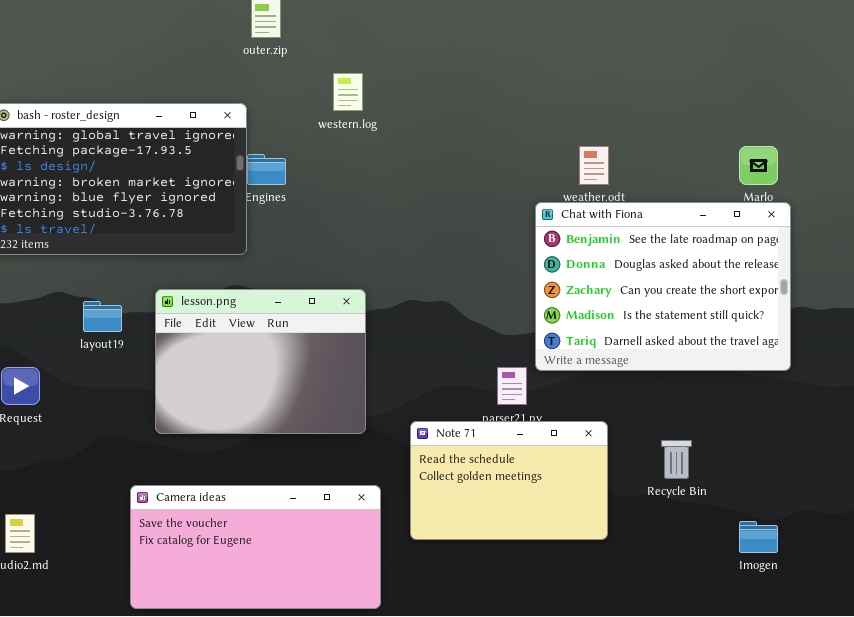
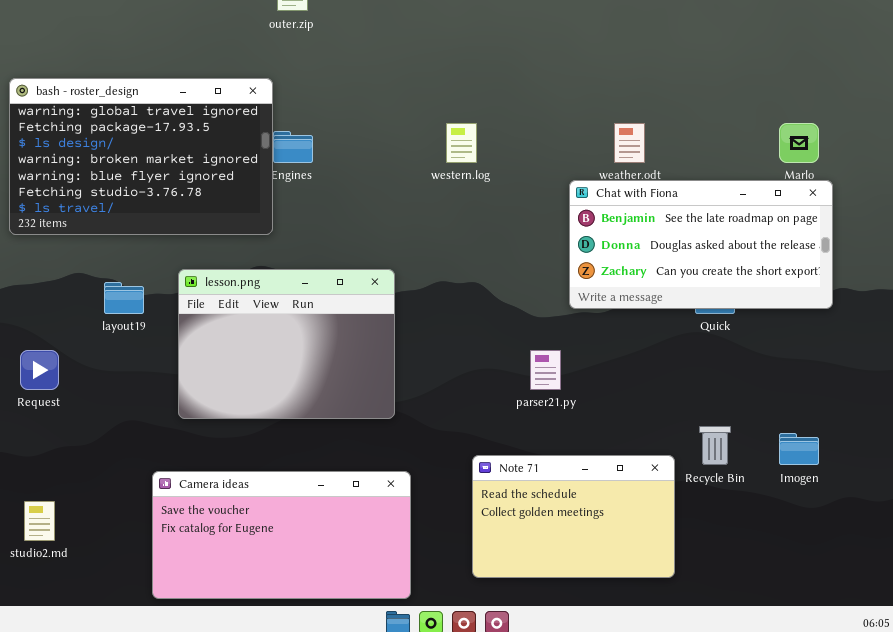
western.log: [333,73,363,111] -> [446,123,477,163], moved
Chat with Fiona: [535,202,791,371] -> [569,180,833,309], resized
Note 71: [410,421,608,540] -> [472,455,675,578], moved
Imogen: [739,521,778,553] -> [779,433,819,465], moved

